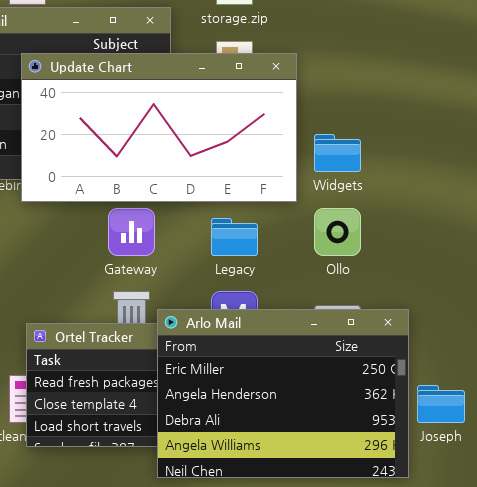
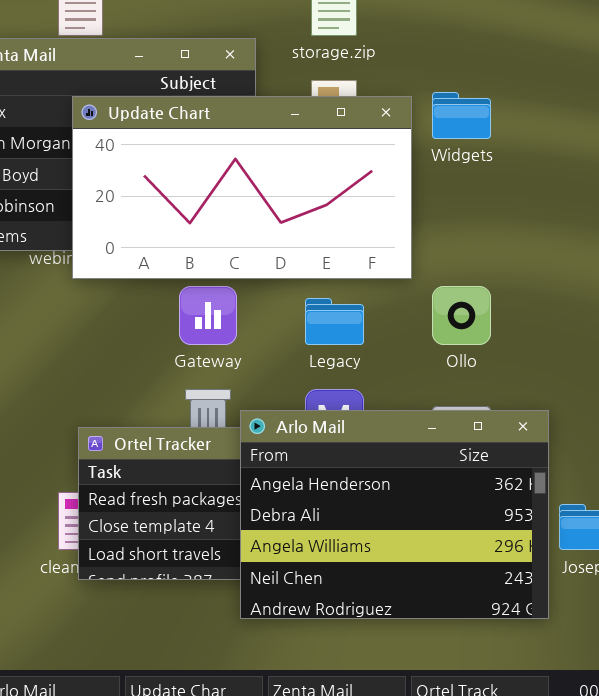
Widgets: [314,134,361,172] -> [432,92,491,139], moved
Arlo Mail: [157,309,409,478] -> [240,410,549,619], scrolled down 1 row

